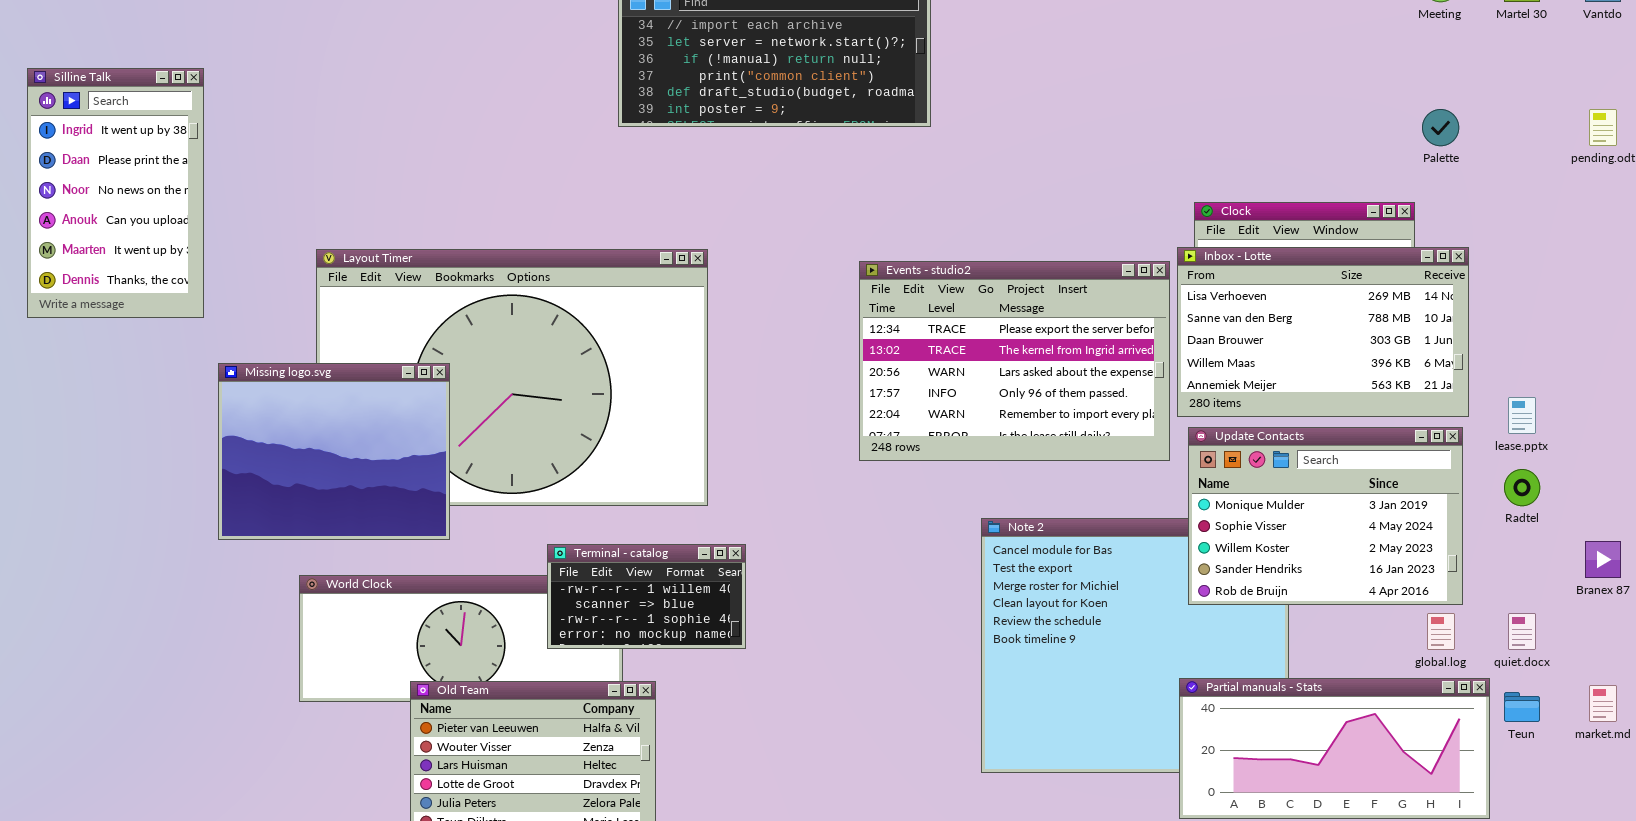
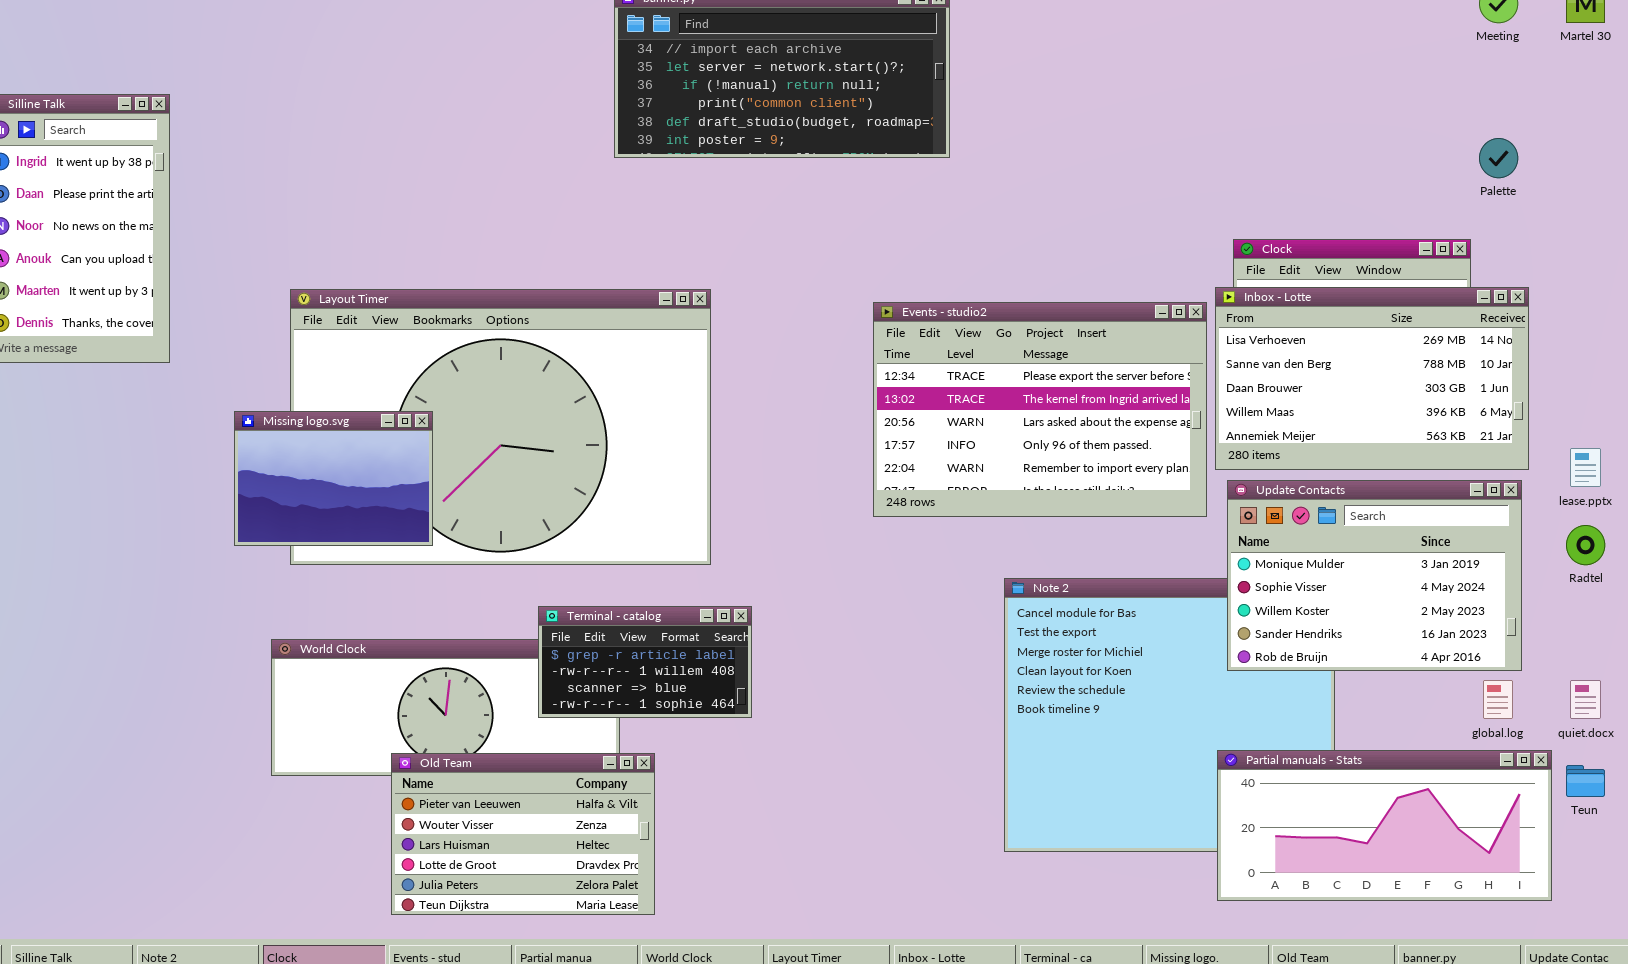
Missing logo.svg: [218,363,450,540] -> [234,411,433,546], resized
Terminal - catalog: [547,544,746,649] -> [538,606,752,718], scrolled up 1 row

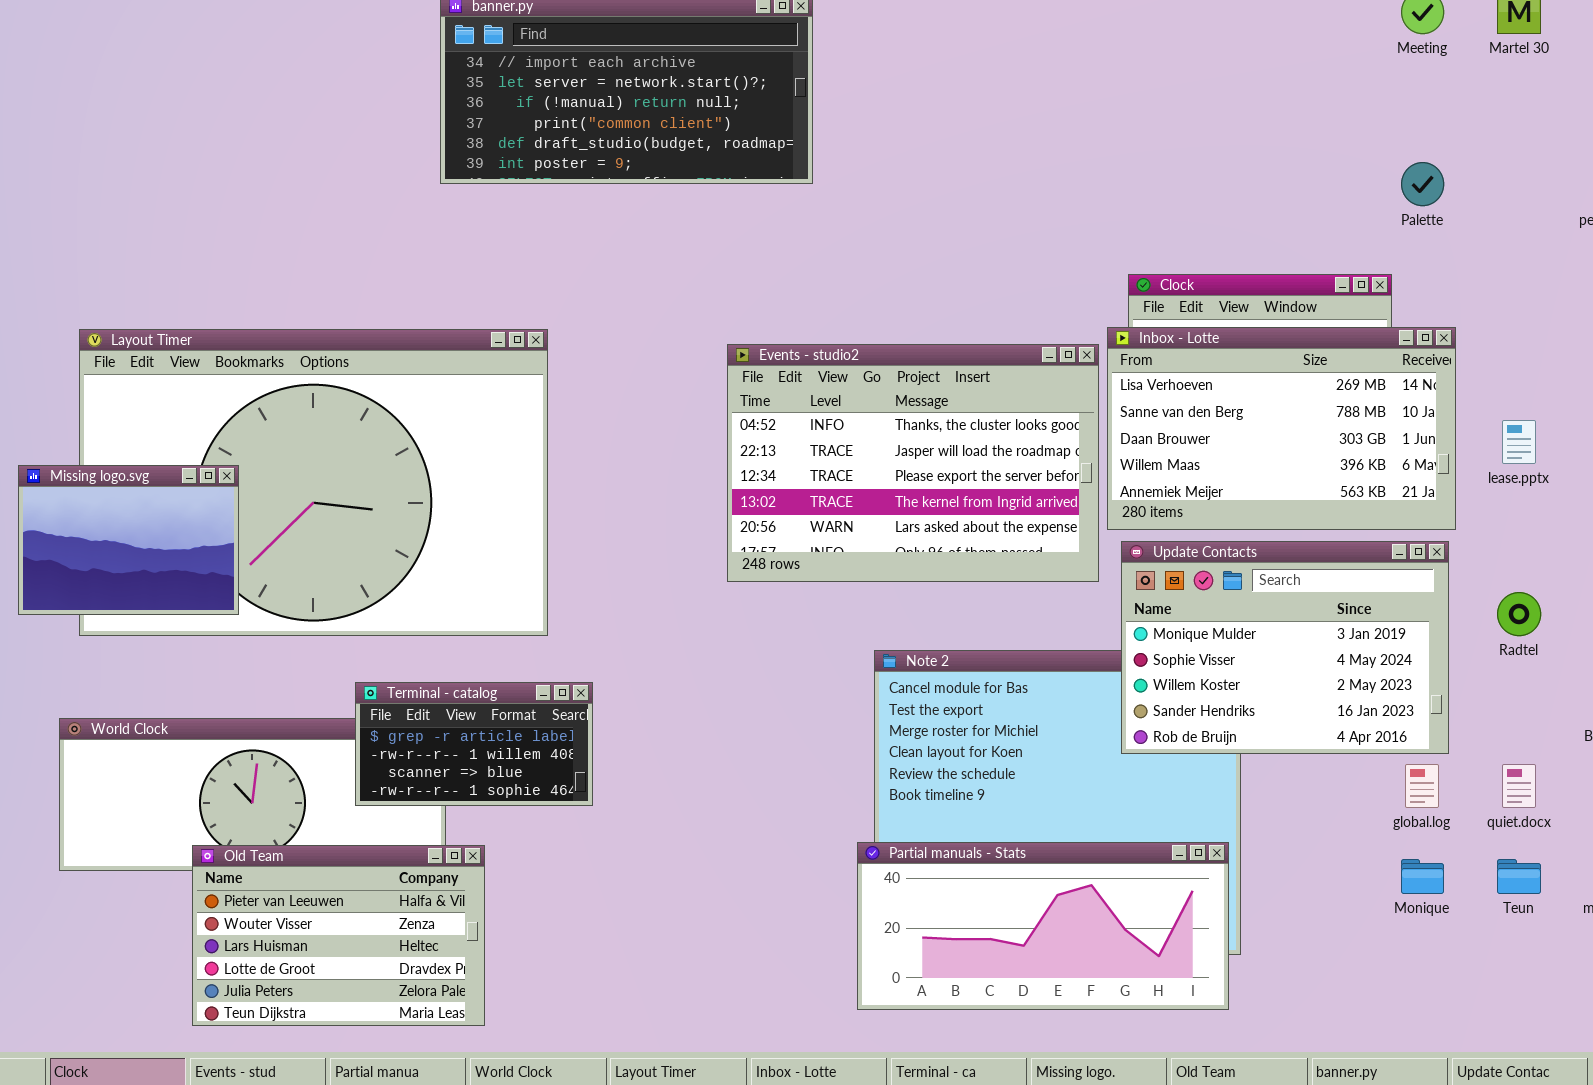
Events - studio2: [873,302,1207,517] -> [727,344,1099,582], scrolled up 2 rows
lease.pptx: [1570,448,1601,487] -> [1502,420,1536,464], moved
Partial manuals - Stats: [1217,750,1552,901] -> [857,842,1229,1010], moved

